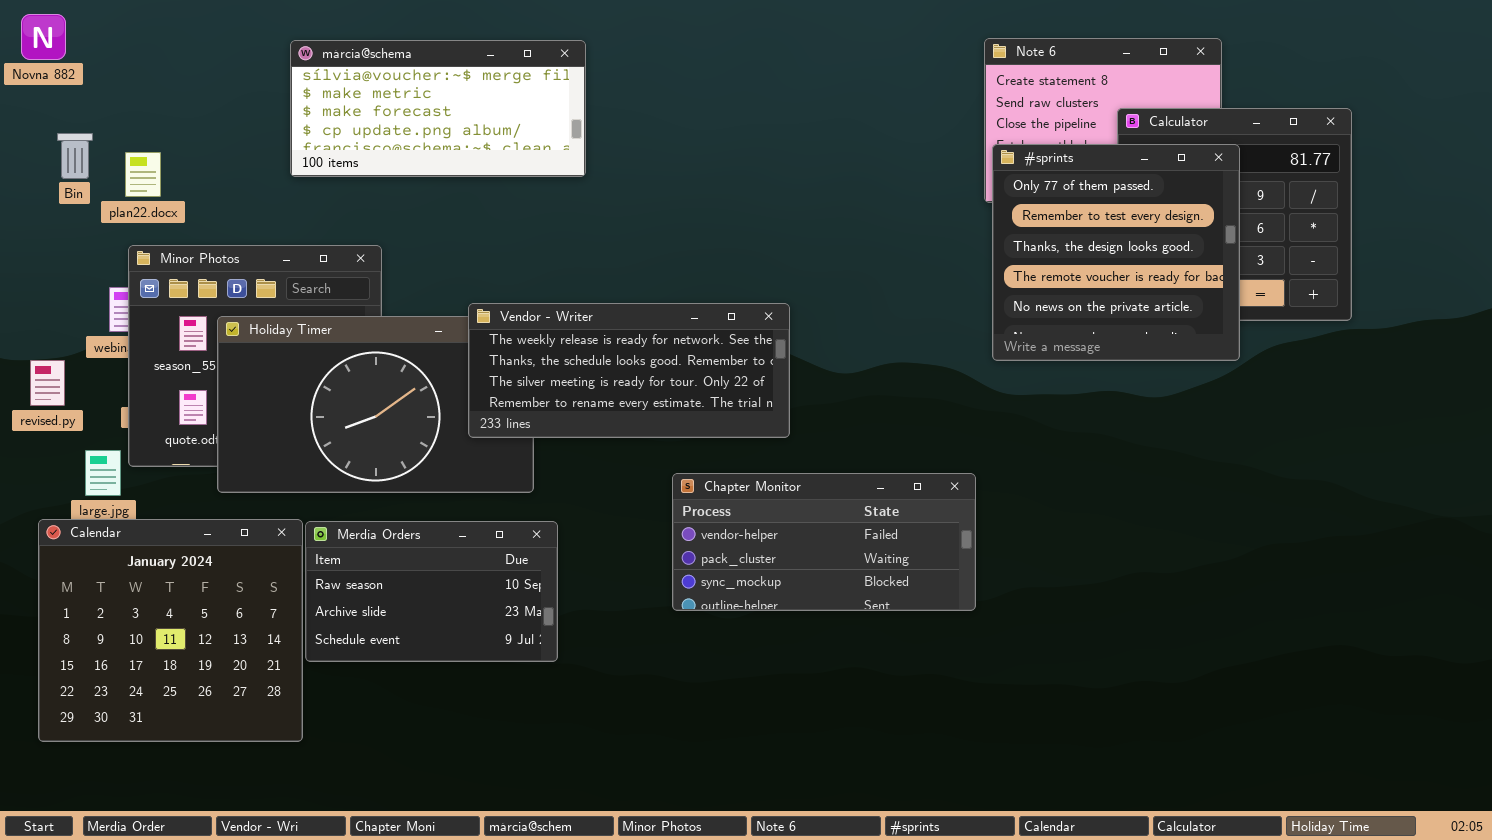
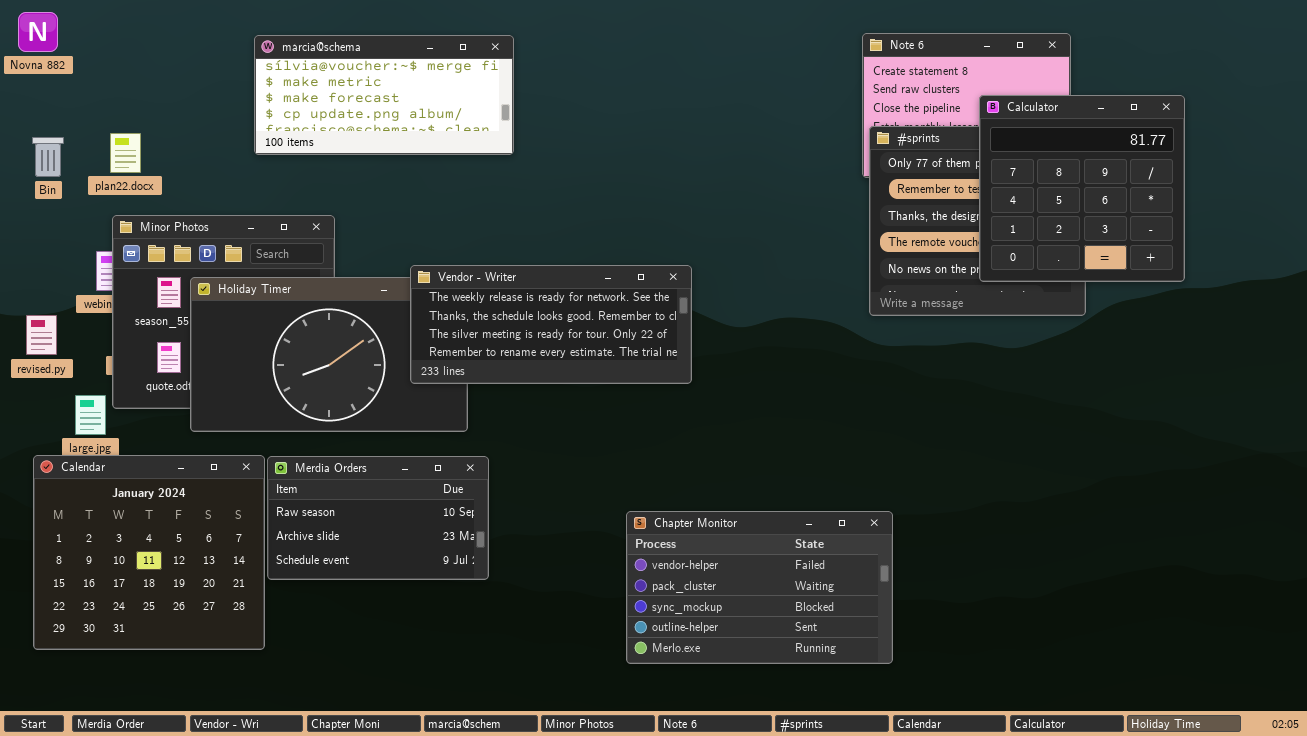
Calculator: [1117,108,1352,321] -> [979,95,1185,282], raised
Bin: [57,133,93,179] -> [32,137,64,177], moved
Chapter Monitor: [672,473,976,611] -> [626,511,893,664], moved, resized

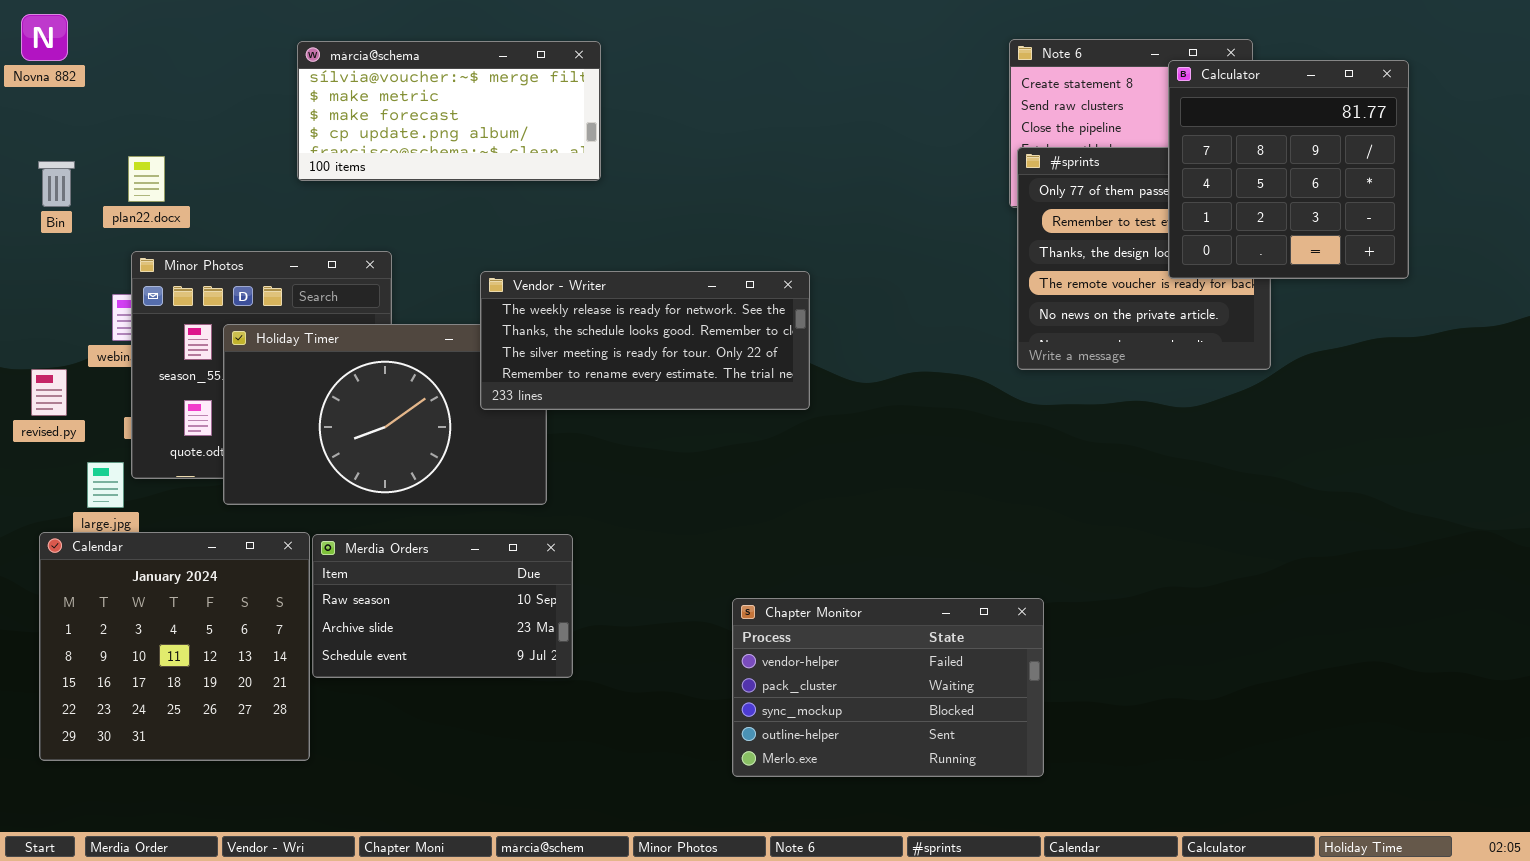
Calculator: [979,95,1185,282] -> [1168,60,1409,279], moved
Vendor - Writer: [410,265,692,384] -> [480,271,810,410], moved

